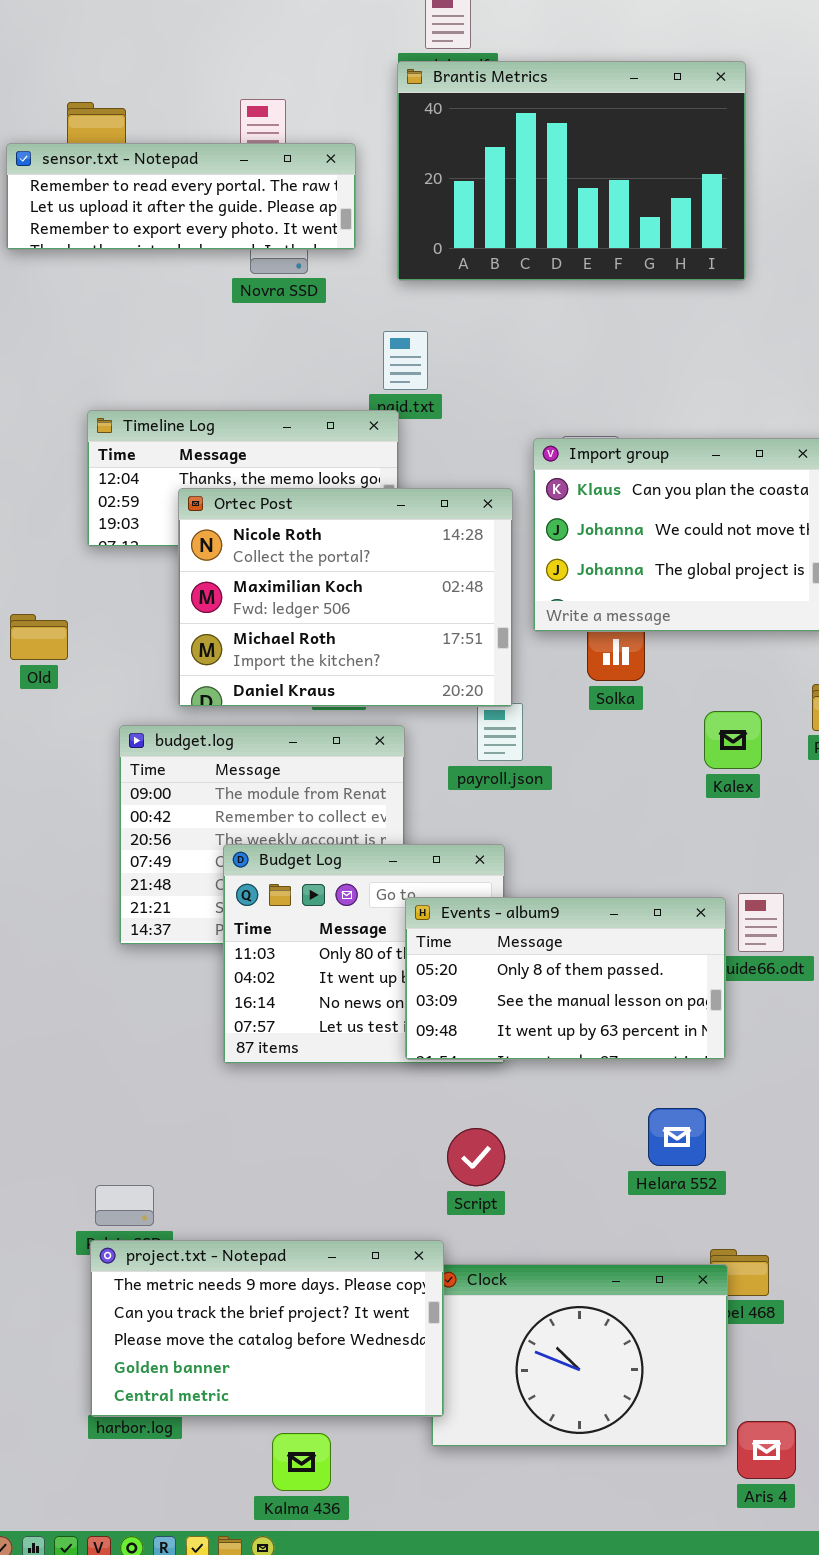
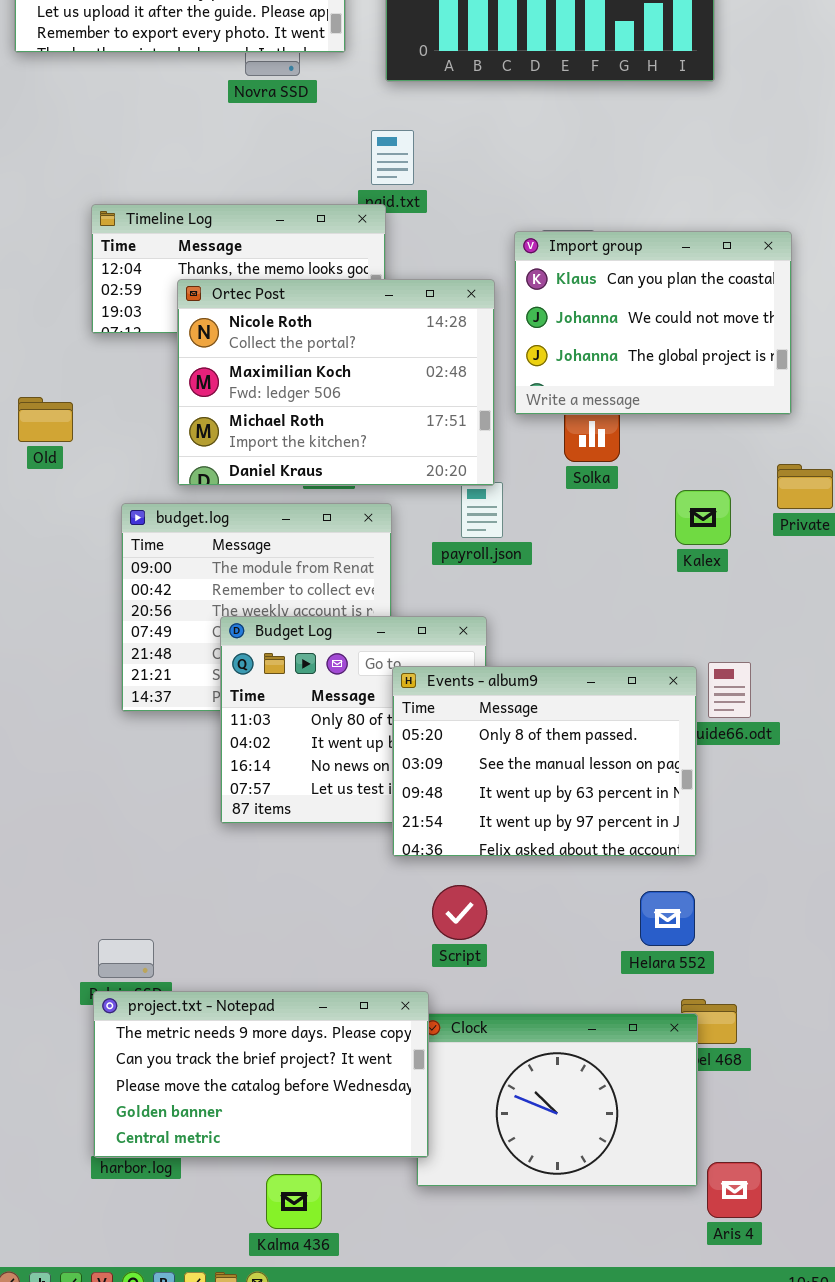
Events - album9: [405,897,726,1060] -> [392,666,697,857], resized
Helara 552: [648,1108,706,1166] -> [640,891,695,946], moved

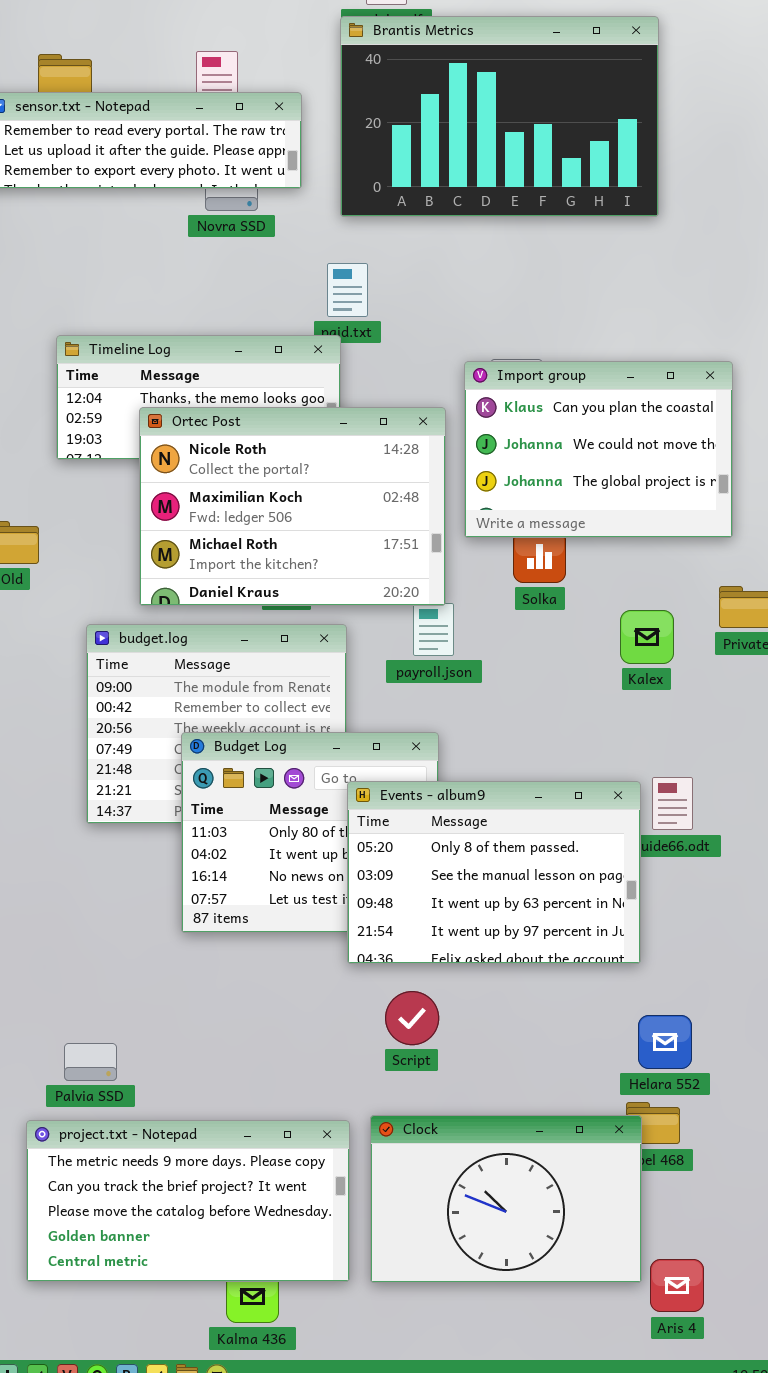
Helara 552: [640,891,695,946] -> [638,1015,692,1069], moved
project.txt - Notepad: [93,991,429,1158] -> [26,1120,350,1282], moved

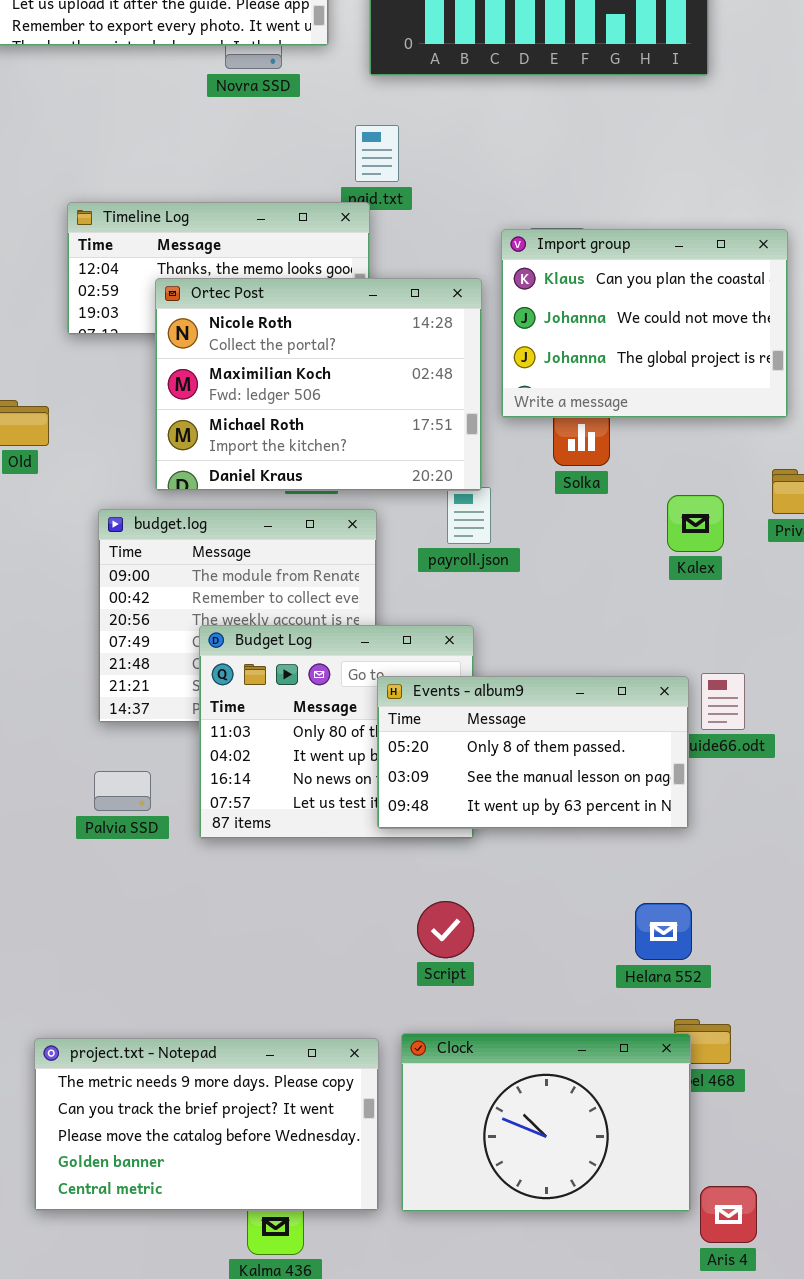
Events - album9: [347,781,641,964] -> [377,676,689,829], resized
Helara 552: [638,1015,692,1069] -> [635,903,692,960], moved
Palvia SSD: [64,1043,117,1081] -> [94,771,151,811], moved

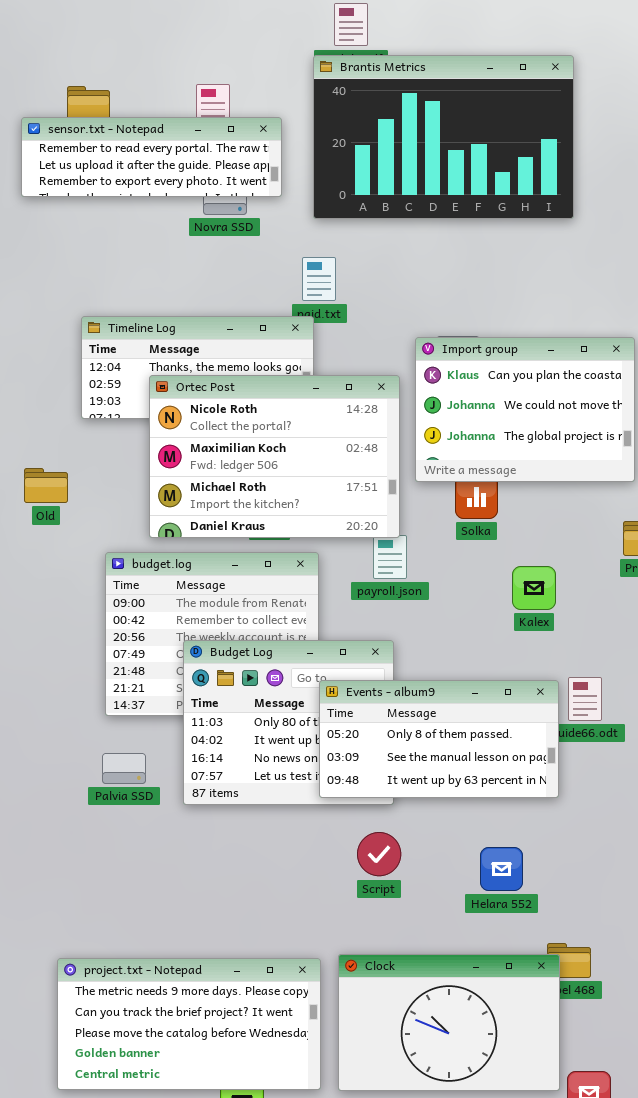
Kalex: [667,495,724,552] -> [512,566,556,610], moved
Script: [417,901,474,958] -> [357,832,401,876], moved
Helara 552: [635,903,692,960] -> [480,847,523,891], moved

